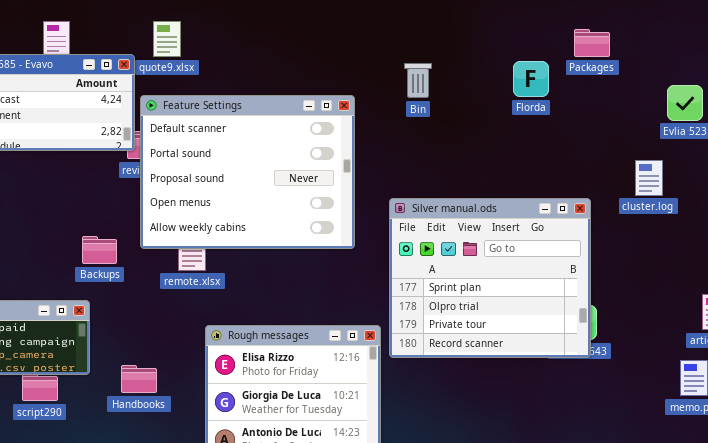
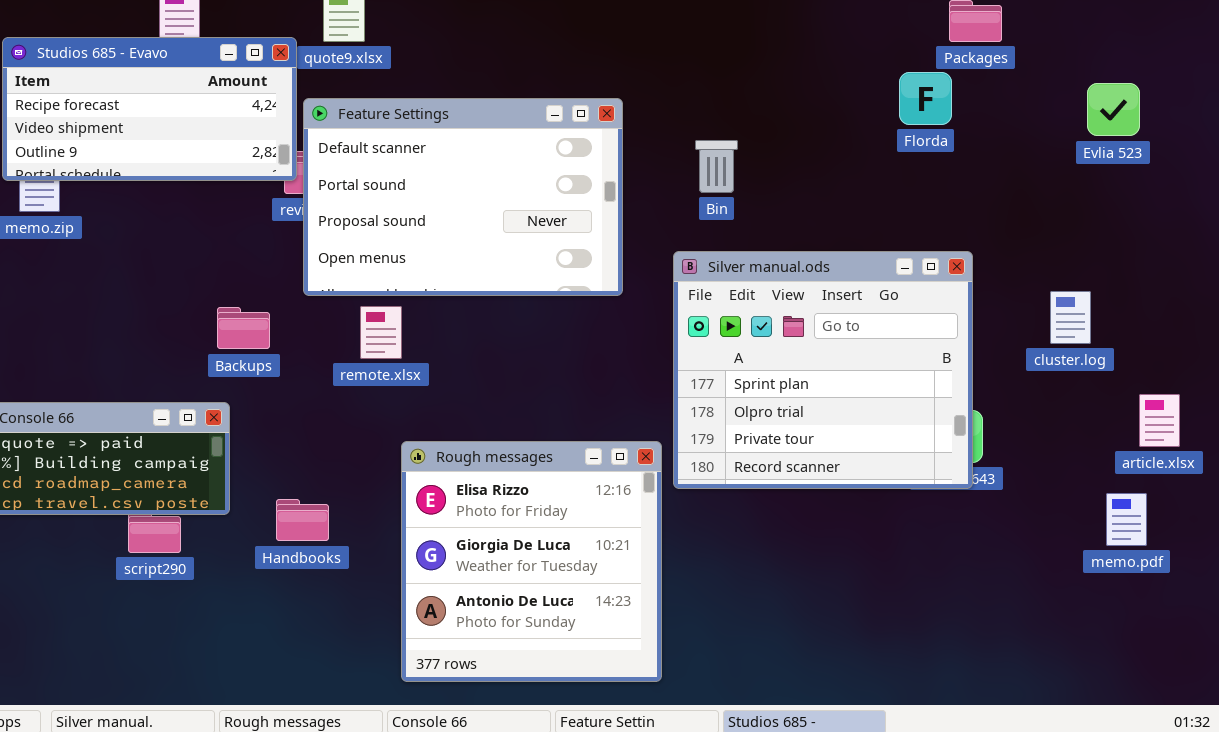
Florda: [513,61,549,97] -> [899,72,952,125], moved
Bin: [404,63,432,98] -> [695,140,738,193], moved
Feature Settings: [140,95,355,249] -> [303,98,623,296], resized
cluster.log: [635,160,663,196] -> [1050,291,1091,344], moved

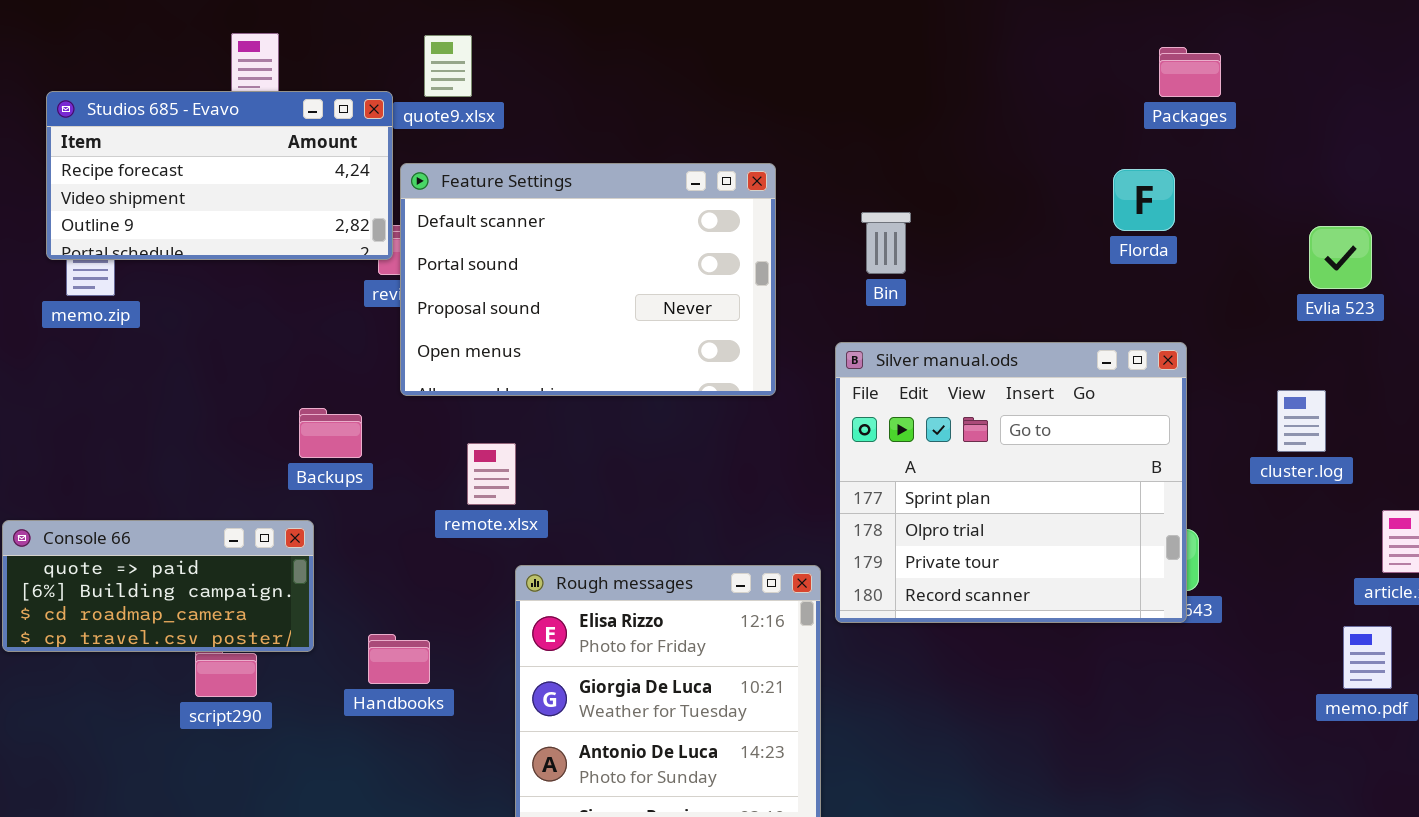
Florda: [899,72,952,125] -> [1113,169,1175,231], moved
Evlia 523: [1087,83,1140,136] -> [1309,226,1372,289], moved
remote.xlsx: [360,306,402,359] -> [467,443,516,505], moved

